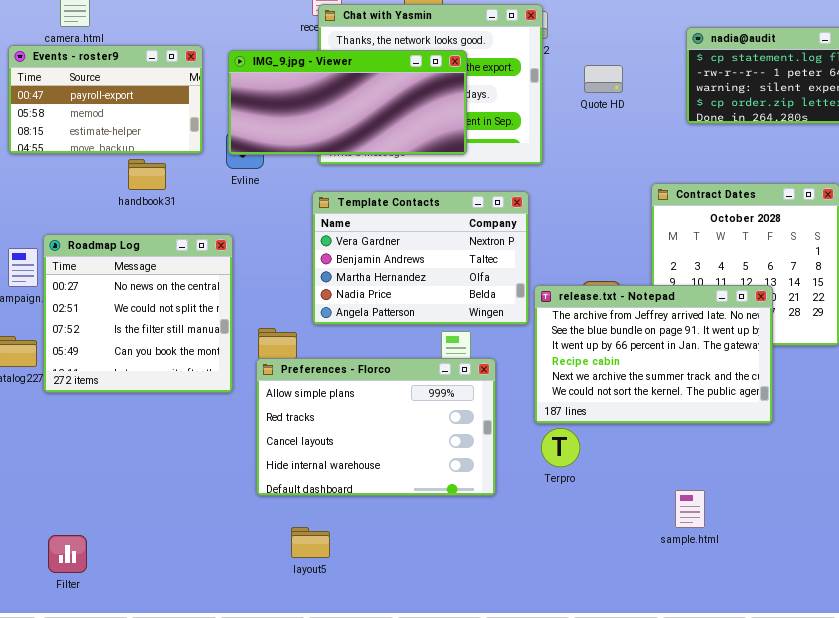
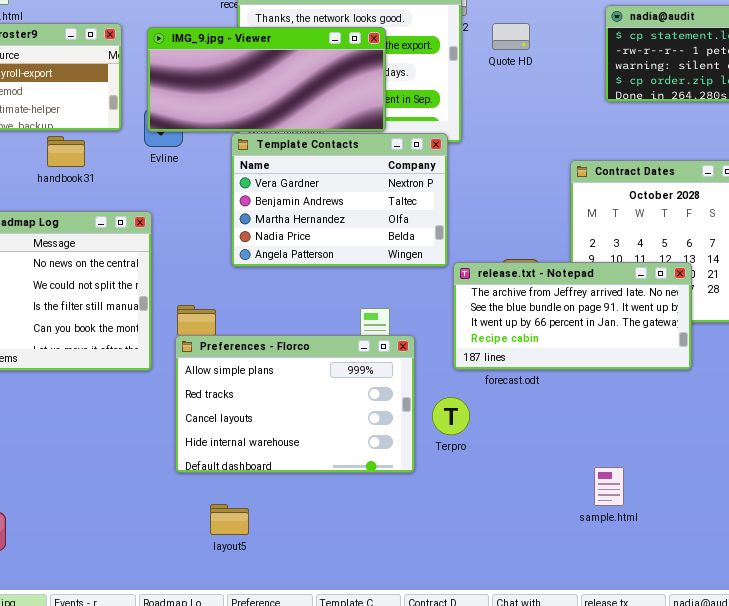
Quote HD: [584,65,623,93] -> [492,23,530,50], moved
Template Contacts: [312,191,529,325] -> [231,133,448,267], moved
release.txt - Notepad: [534,285,773,424] -> [453,262,692,370], resized
Terpro: [541,428,580,467] -> [432,397,470,435], moved

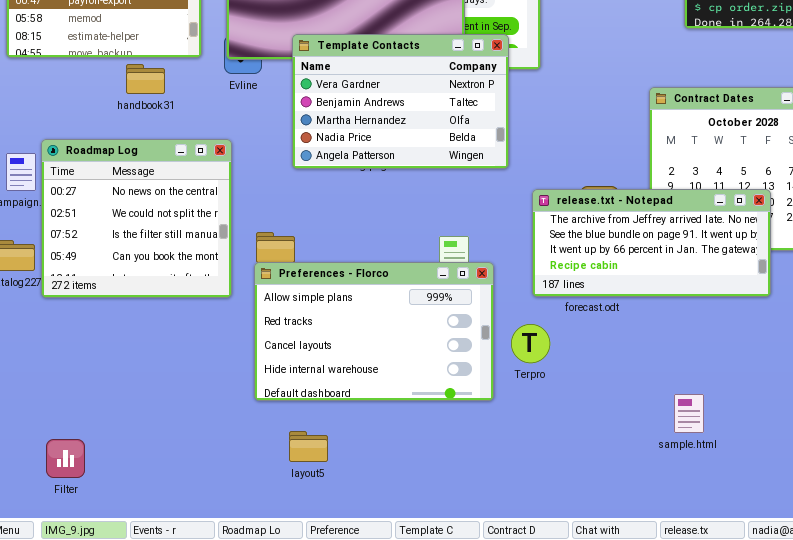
Template Contacts: [231,133,448,267] -> [292,34,509,169], moved

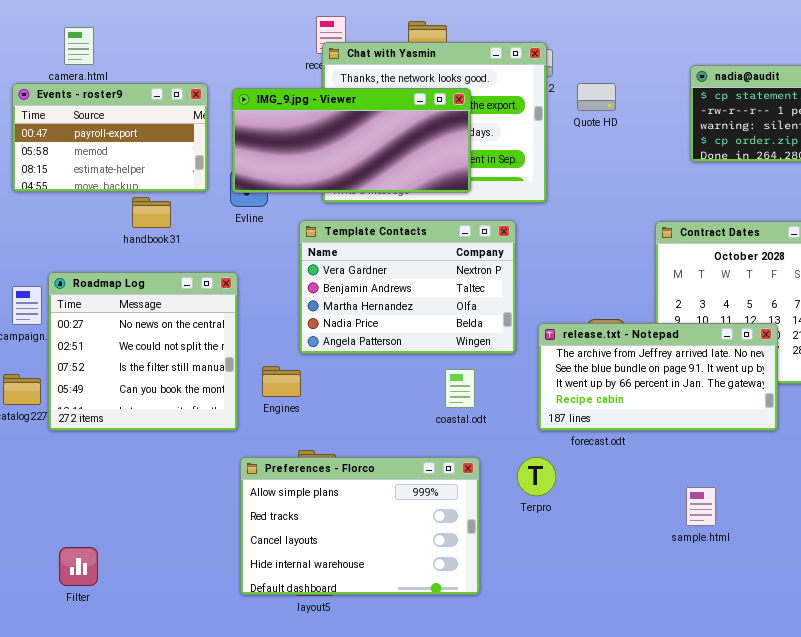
Template Contacts: [292,34,509,169] -> [299,220,516,354], moved
Preferences - Florco: [254,262,494,401] -> [240,457,480,595], moved
sample.html: [674,394,704,433] -> [686,487,716,526], moved
Filter: [46,439,85,478] -> [59,547,98,586], moved

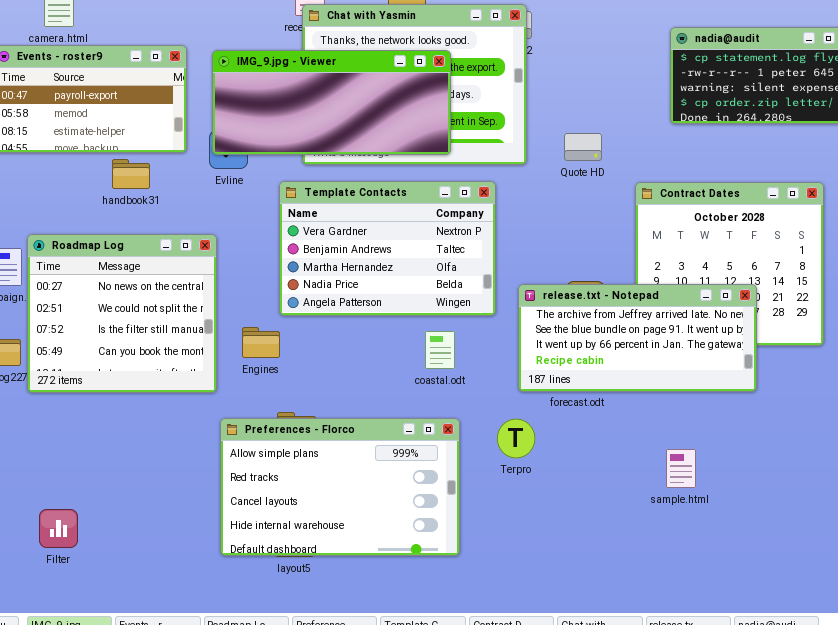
Quote HD: [577,83,616,111] -> [564,133,602,161], moved

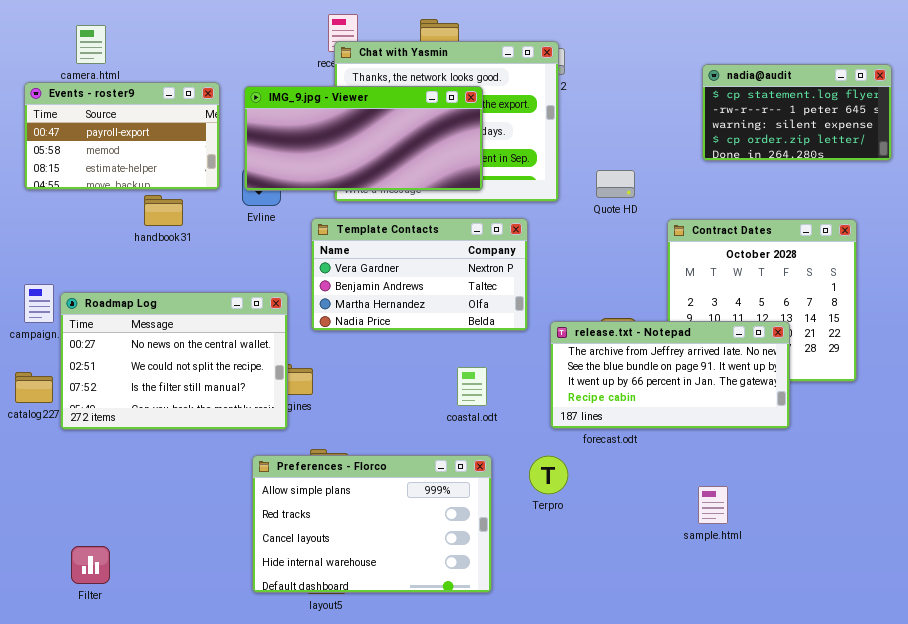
Template Contacts: [279,181,496,316] -> [311,218,528,331], resized
Roadmap Log: [27,234,217,393] -> [60,292,288,430], resized

